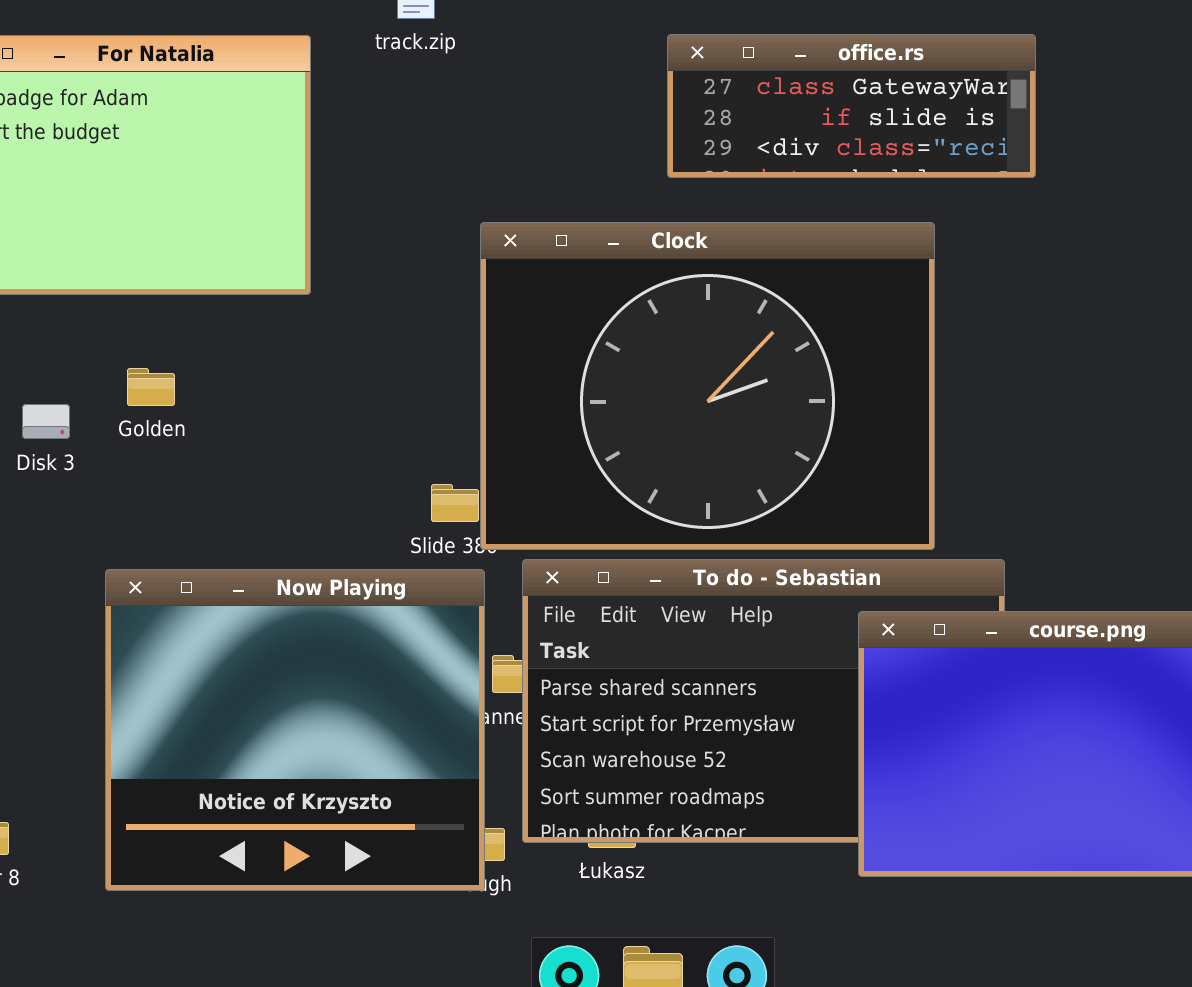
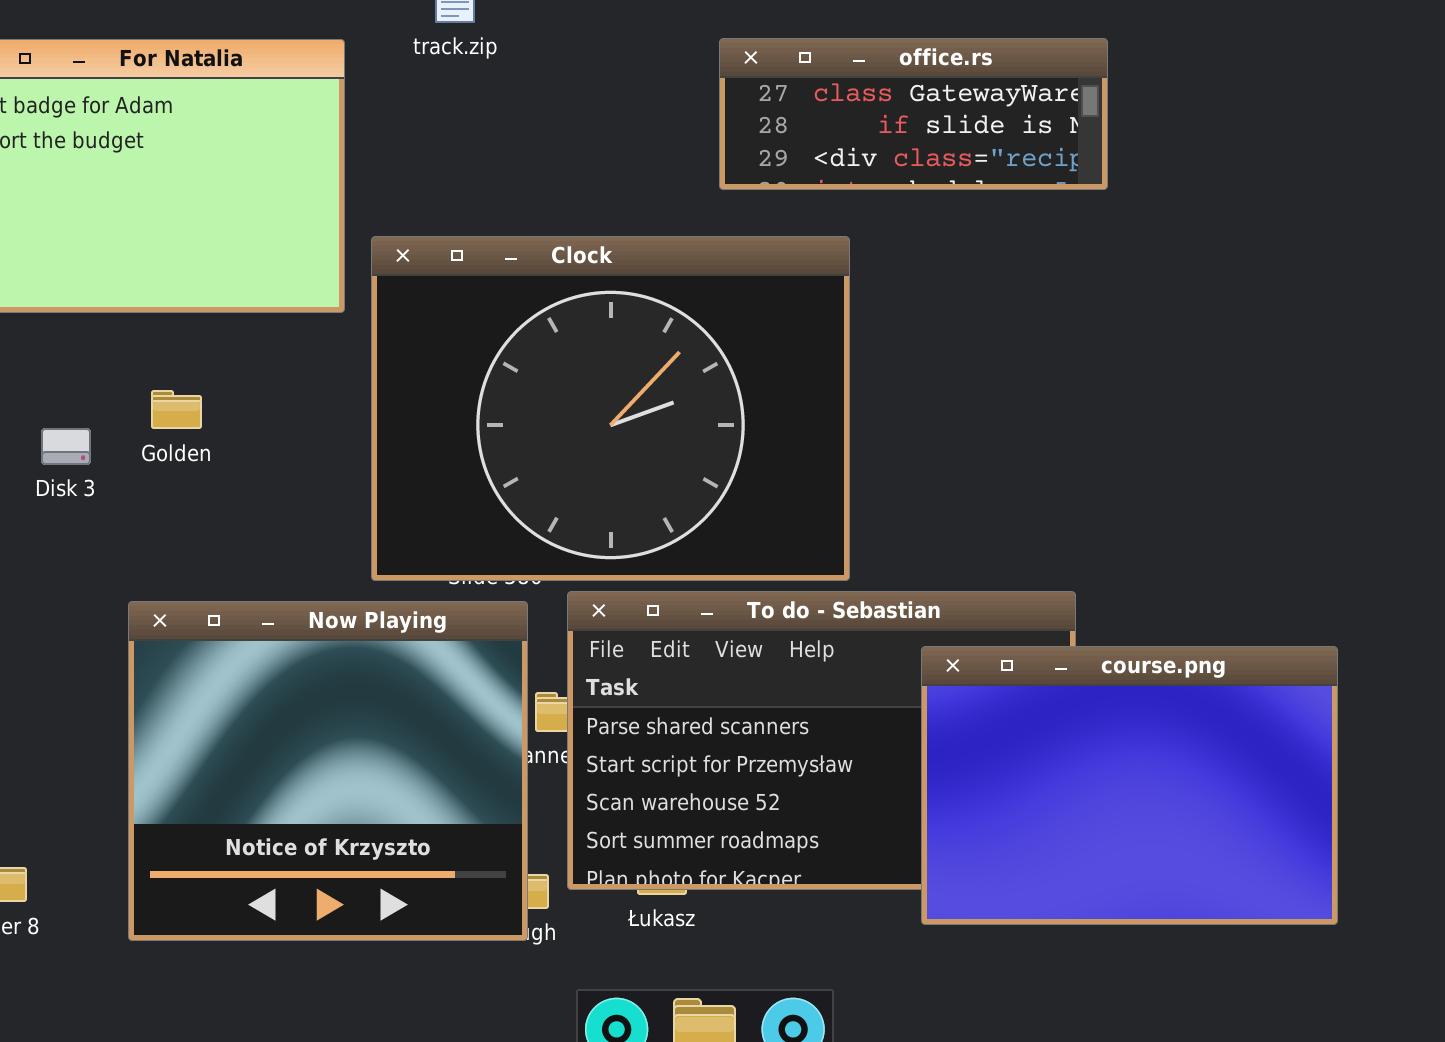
Clock: [480,222,935,550] -> [371,236,850,581], moved

